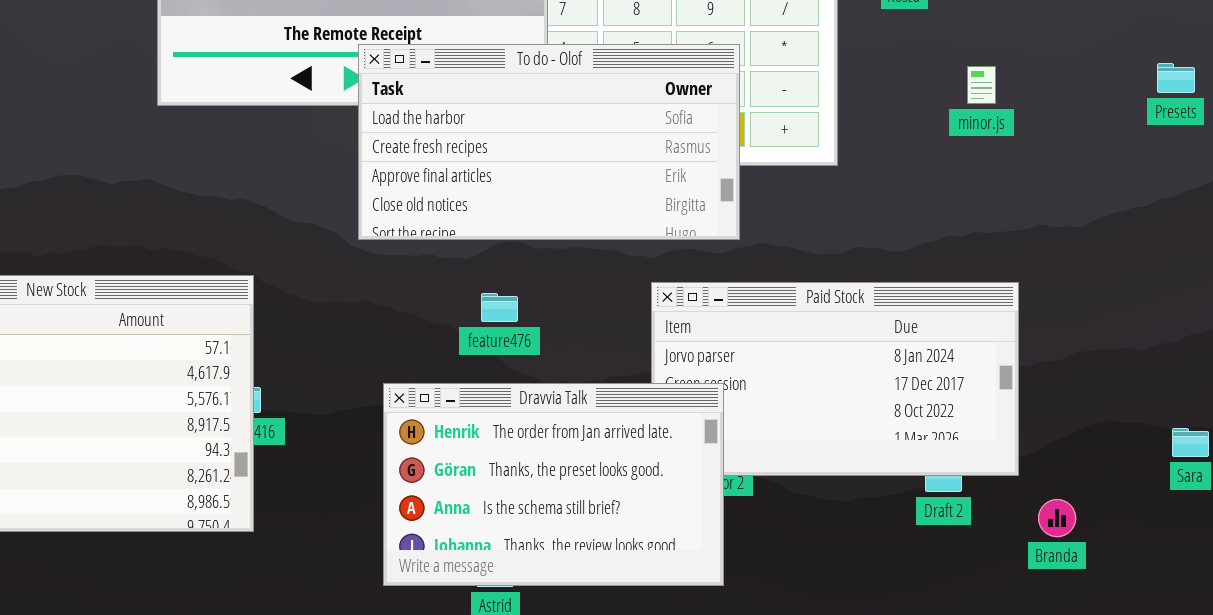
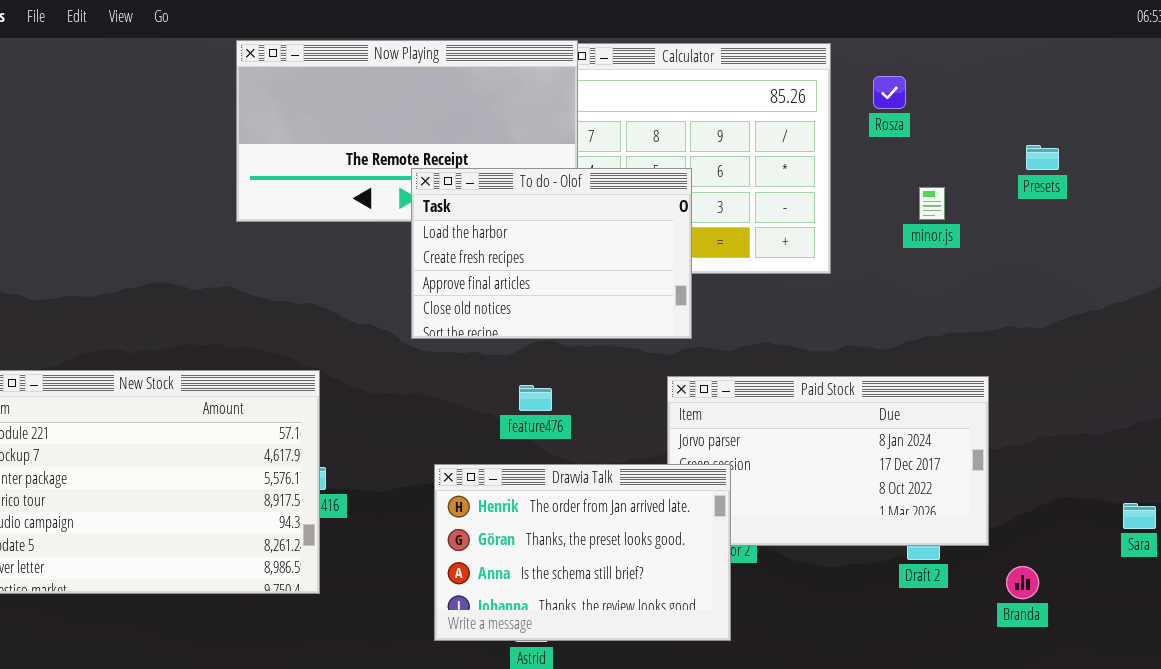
To do - Olof: [358,44,740,240] -> [411,168,692,339], resized
Presets: [1157,63,1195,93] -> [1026,145,1059,170], moved
minor.js: [967,66,996,104] -> [919,187,945,220], moved

